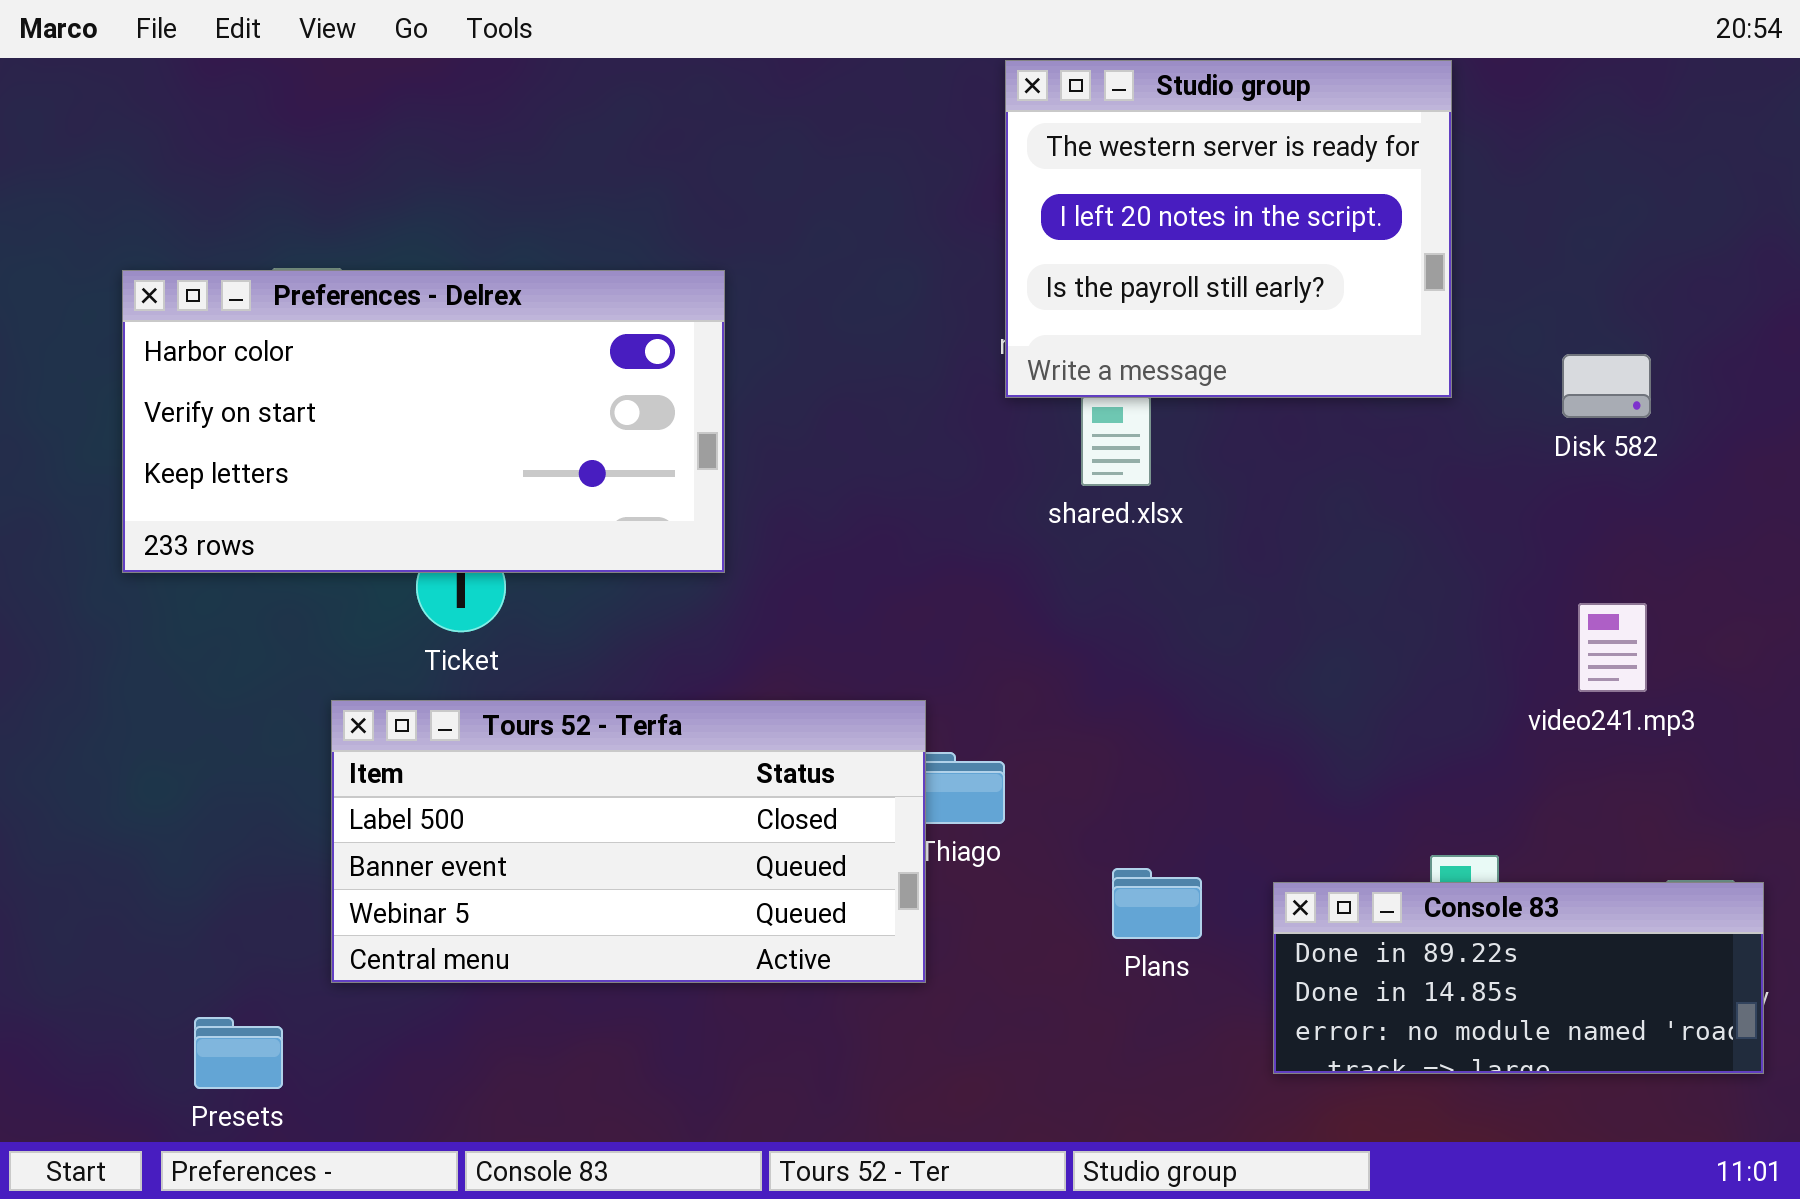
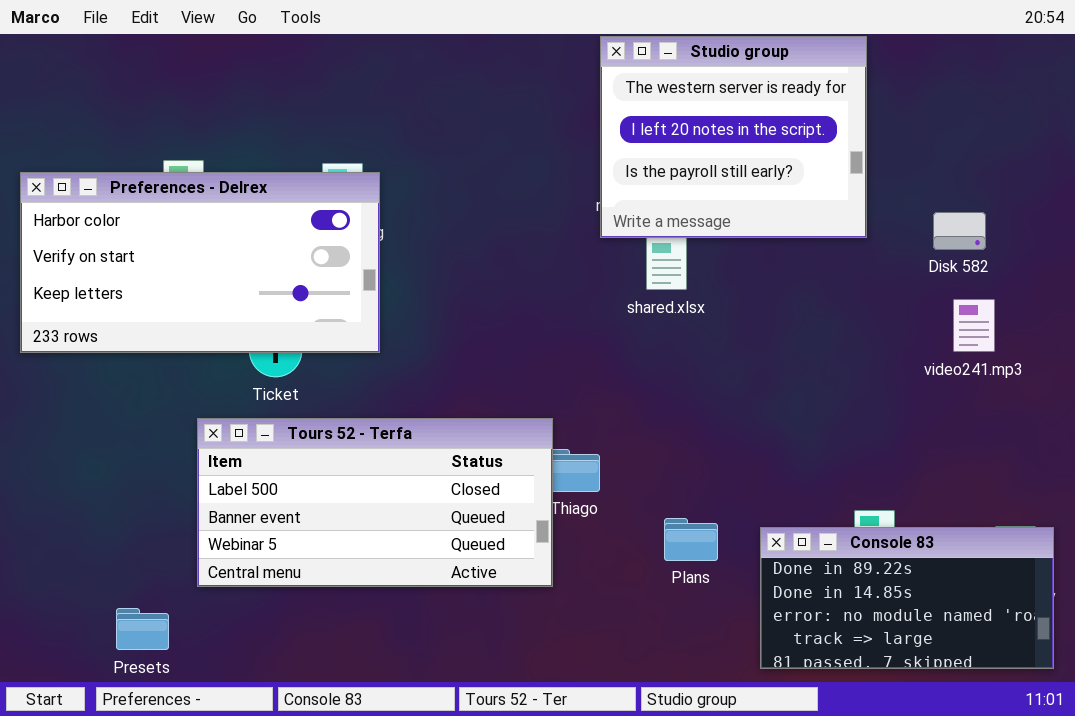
Preferences - Delrex: [122,270,725,573] -> [20,172,380,353], moved
video241.mp3: [1578,603,1647,692] -> [953,299,995,352], moved
Console 83: [1273,882,1764,1074] -> [760,527,1054,669], resized

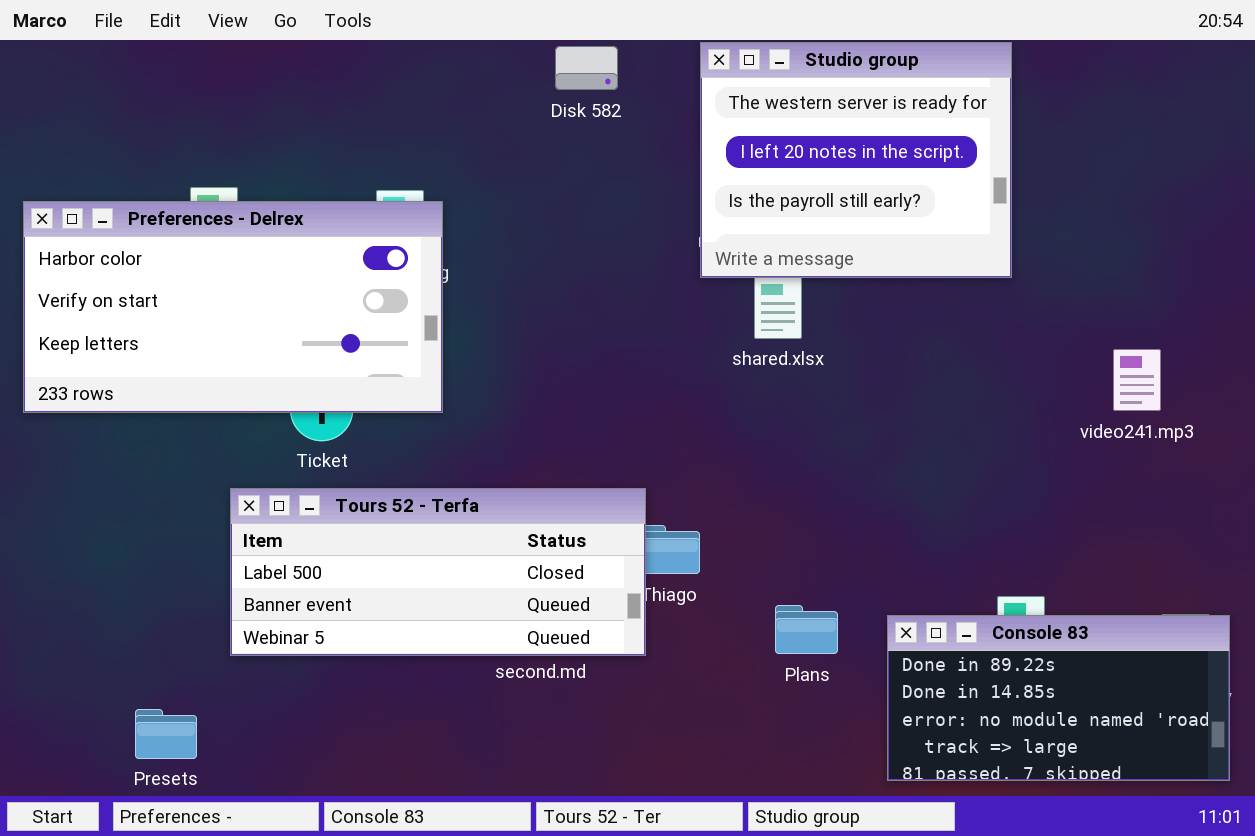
Disk 582: [933,212,986,250] -> [555,46,618,90], moved
Tours 52 - Terfa: [197,418,553,587] -> [230,488,646,656], resized

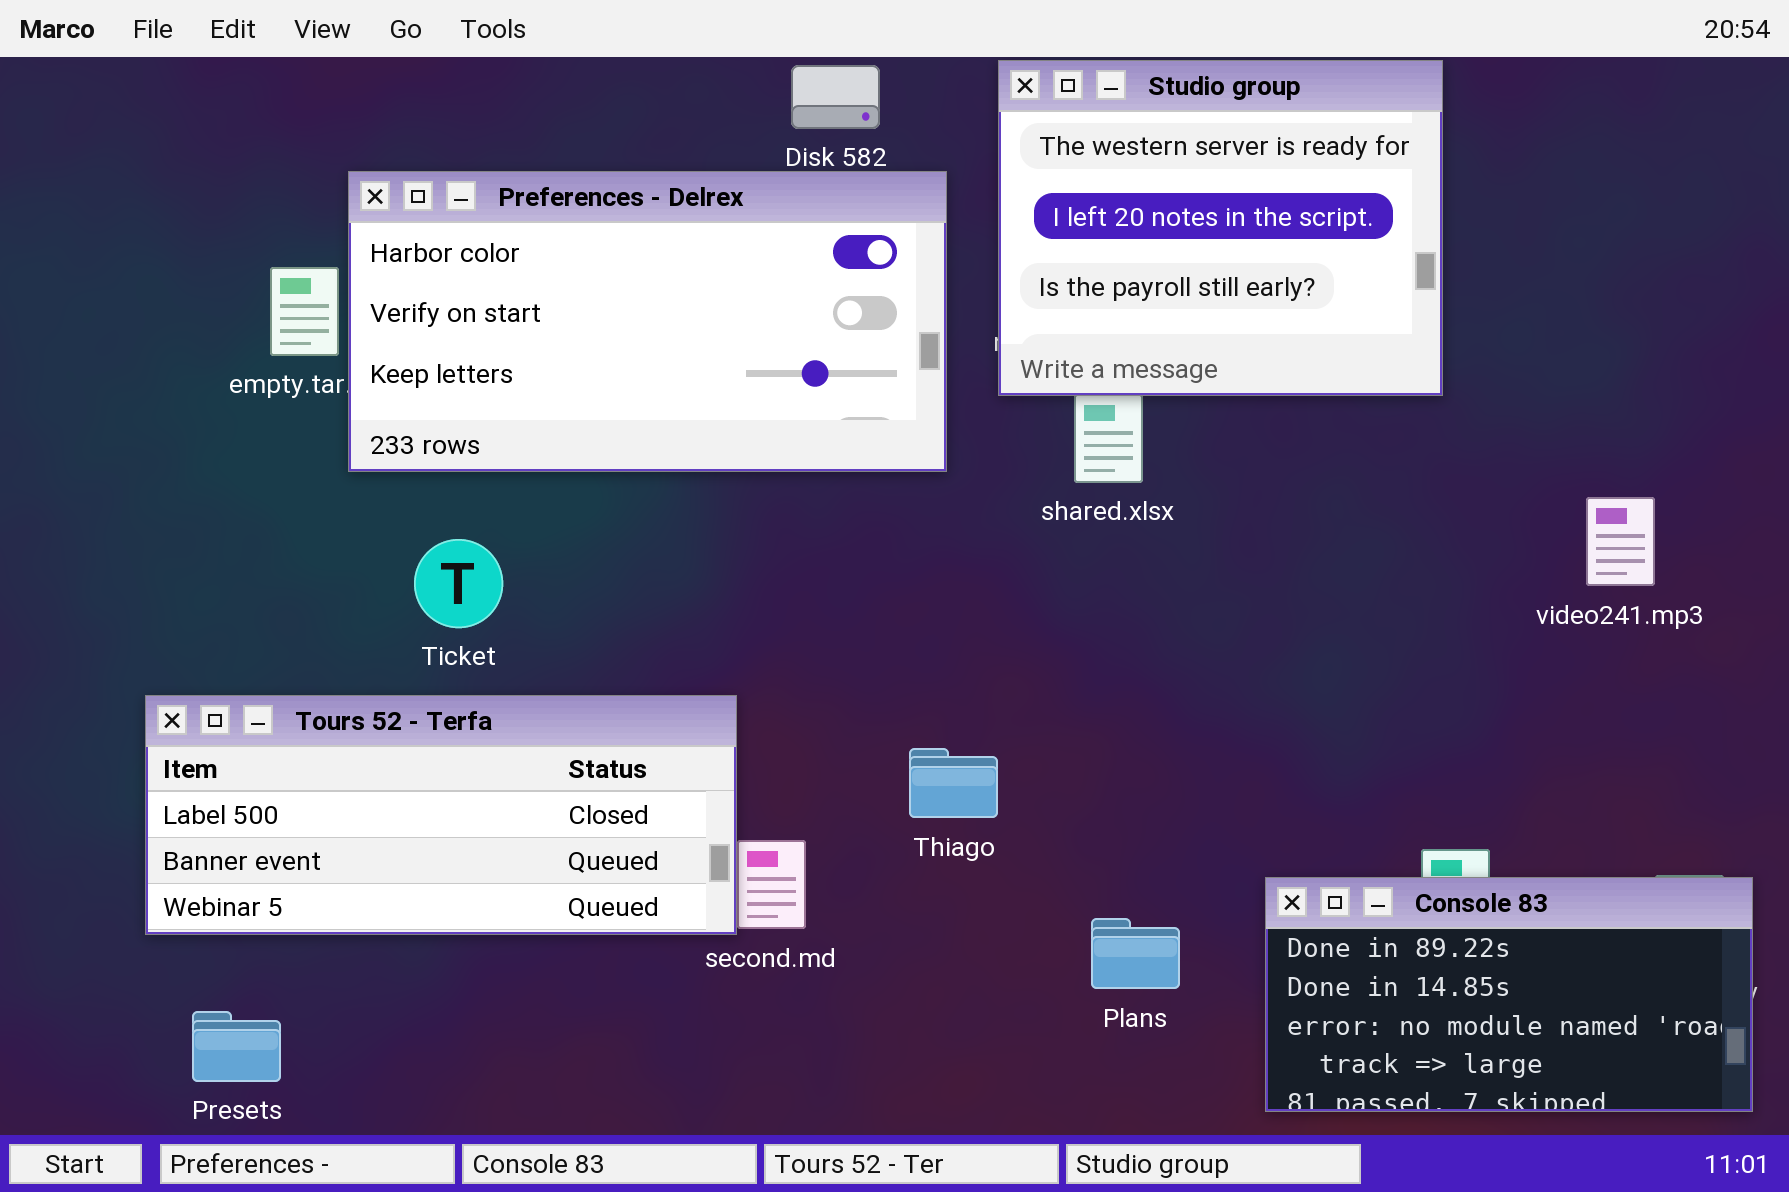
Preferences - Delrex: [23,201,443,413] -> [348,171,947,472], moved
Tours 52 - Terfa: [230,488,646,656] -> [145,695,737,935], moved
Plans: [775,605,838,654] -> [1091,918,1180,989], moved

